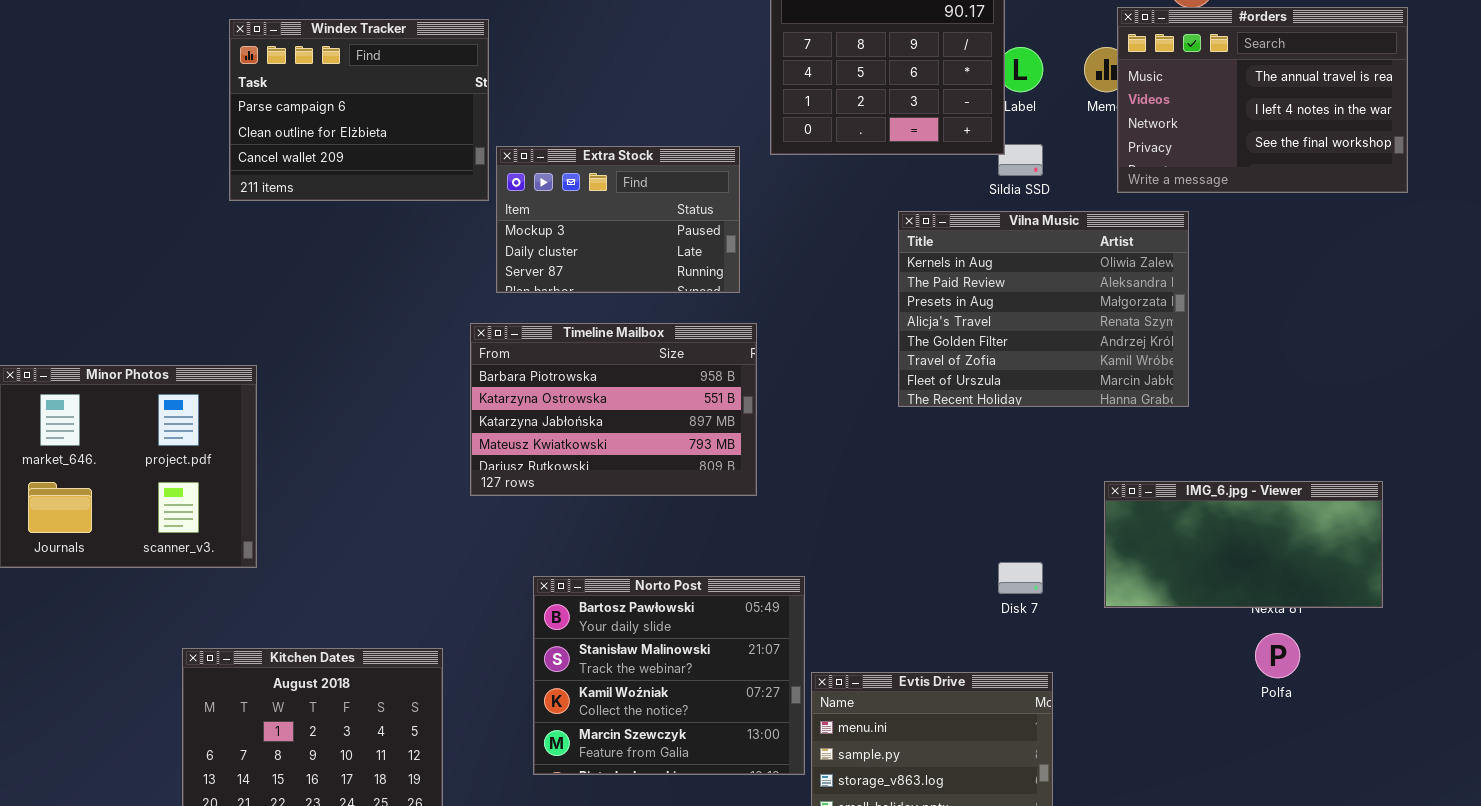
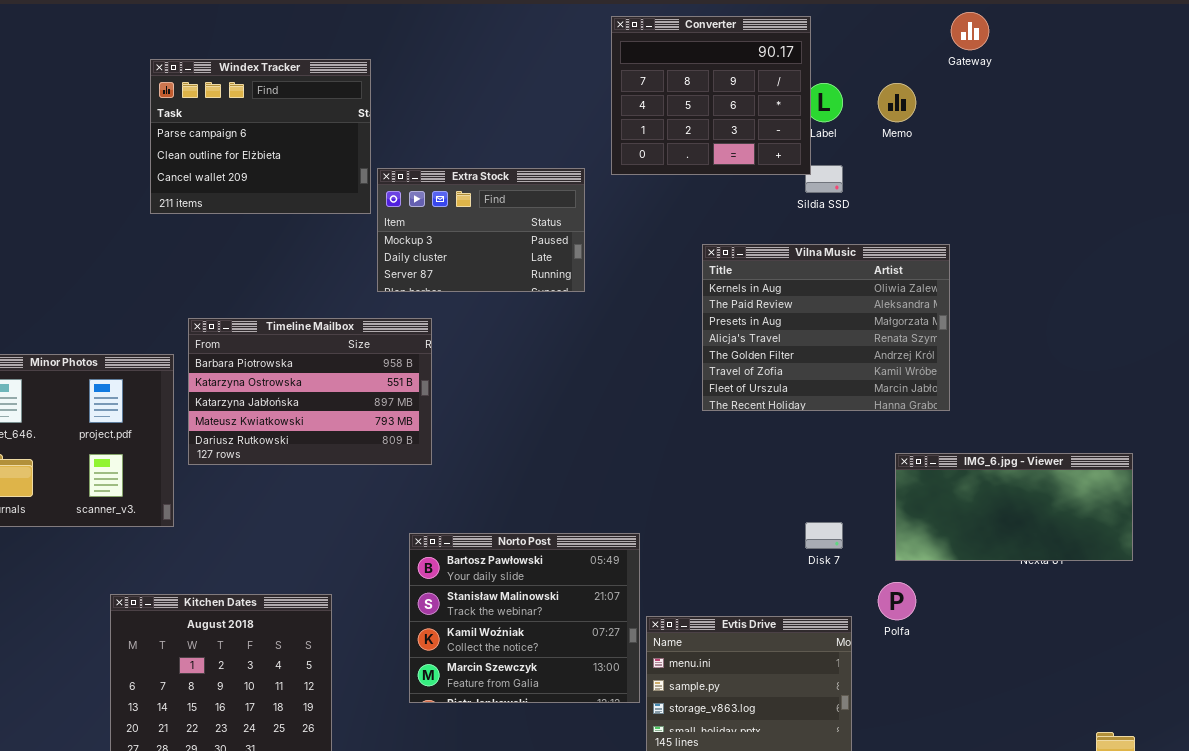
#orders: [1117,7,1408,193] -> none, closed
Vilna Music: [898,211,1189,407] -> [702,244,950,411], moved
Timeline Mailbox: [470,323,757,496] -> [188,318,432,465], moved
Polfa: [1255,633,1300,678] -> [878,582,916,620], moved

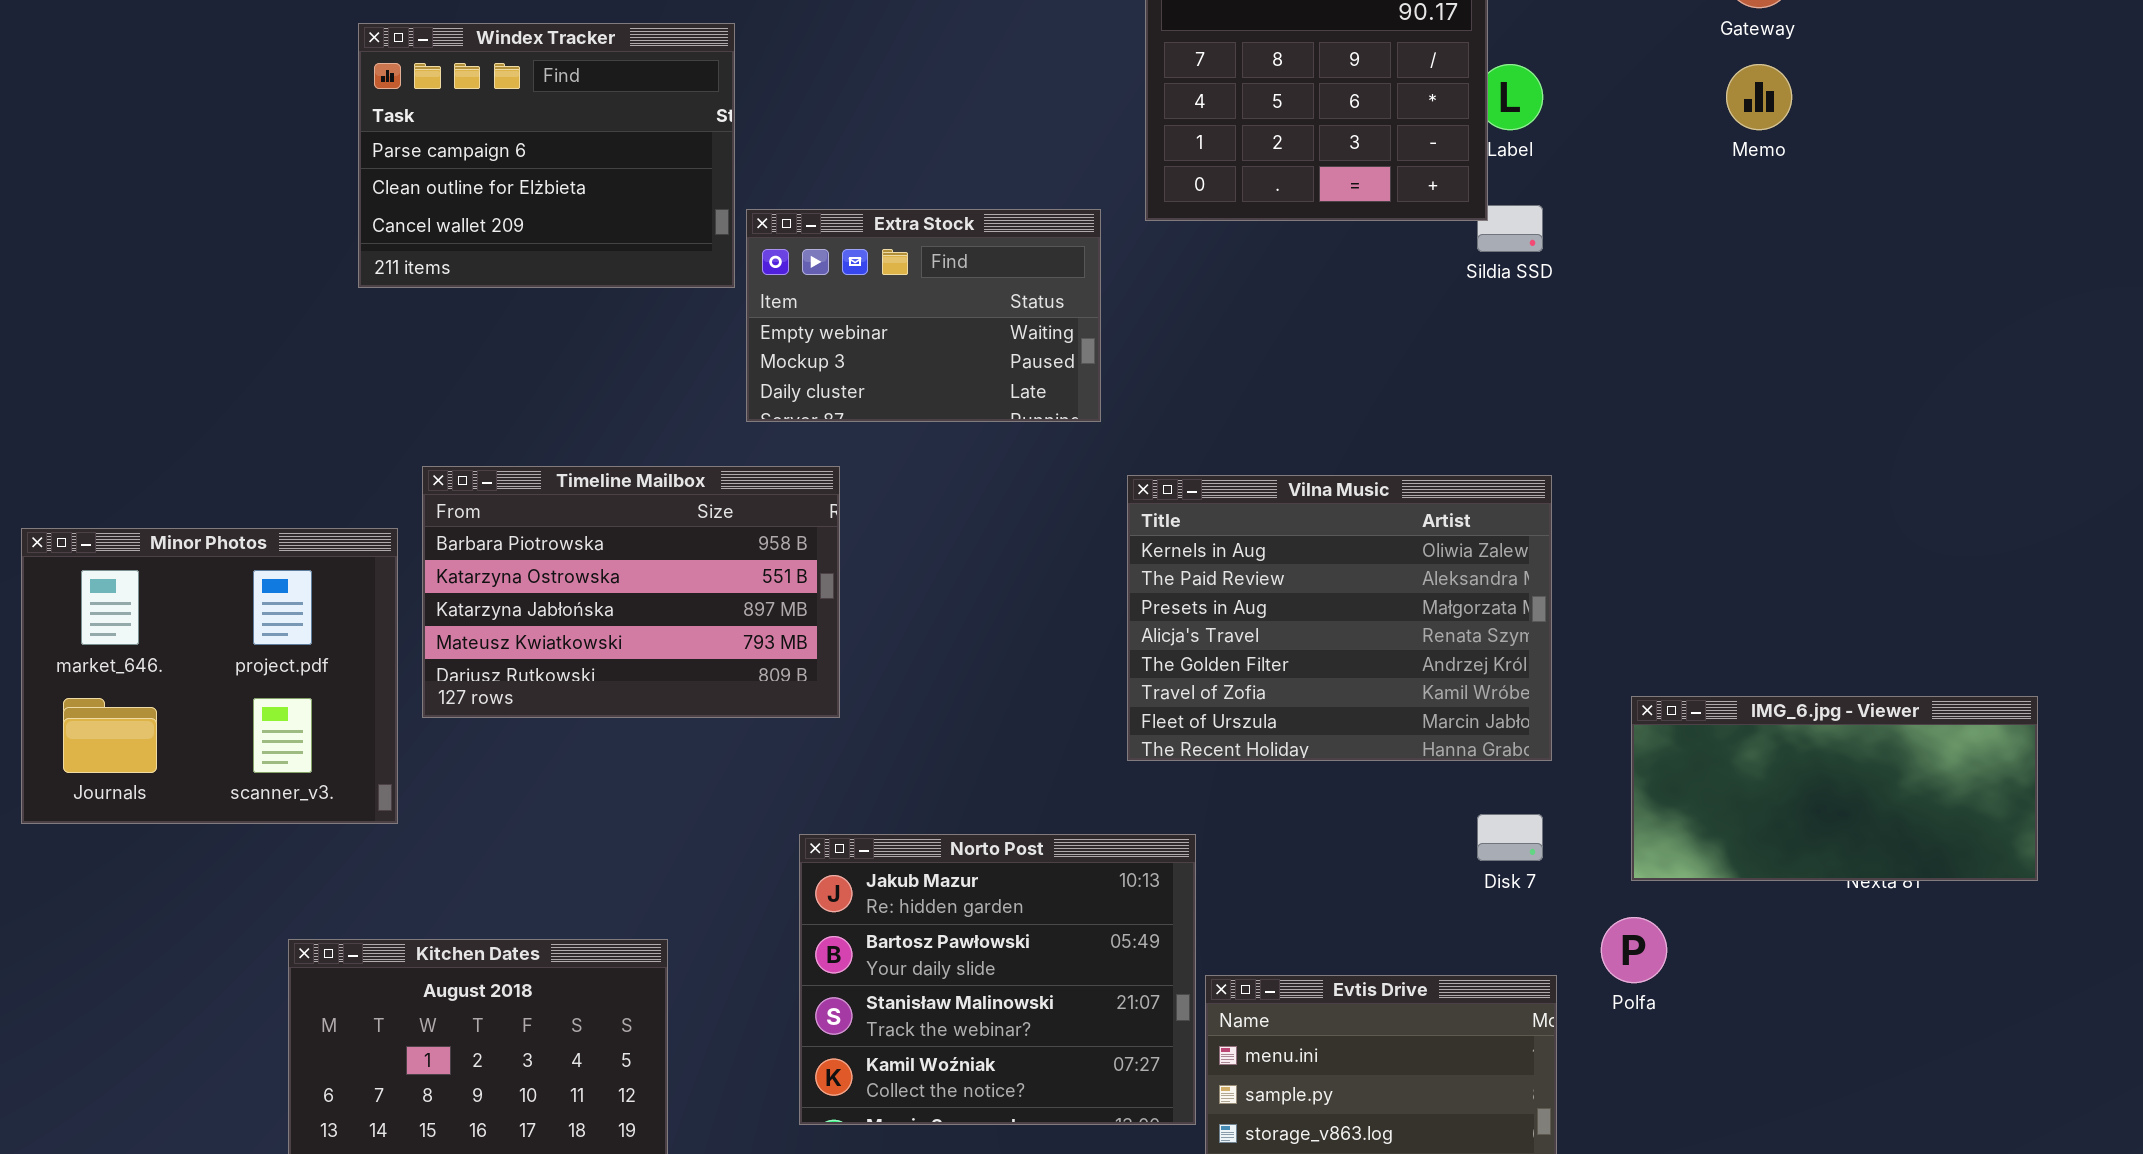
Memo: [878,83,916,122] -> [1726,64,1792,130], moved
Extra Stock: [377,168,585,292] -> [746,209,1101,422], scrolled up 1 row
Vilna Music: [702,244,950,411] -> [1127,475,1552,761], moved
Norto Post: [409,533,640,703] -> [799,834,1196,1125], scrolled up 1 row

